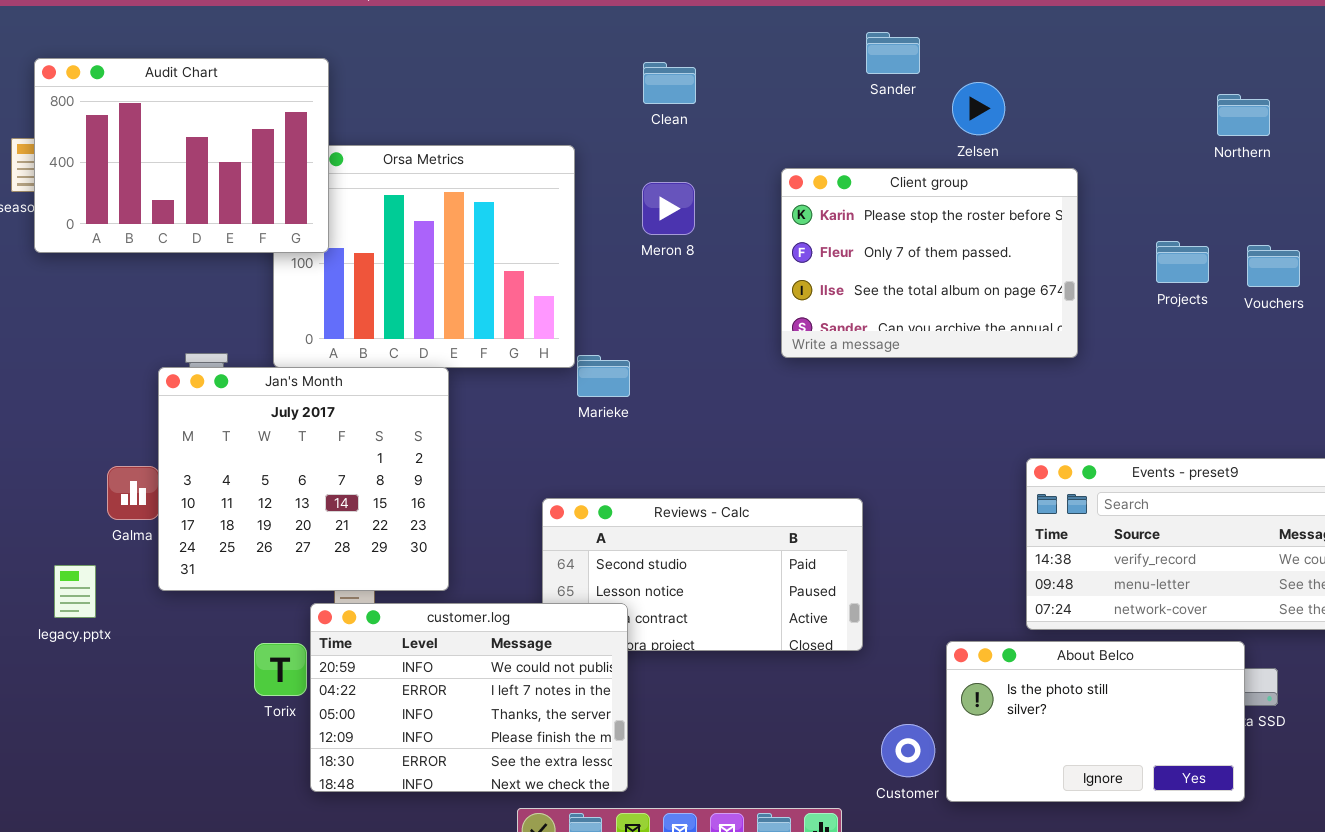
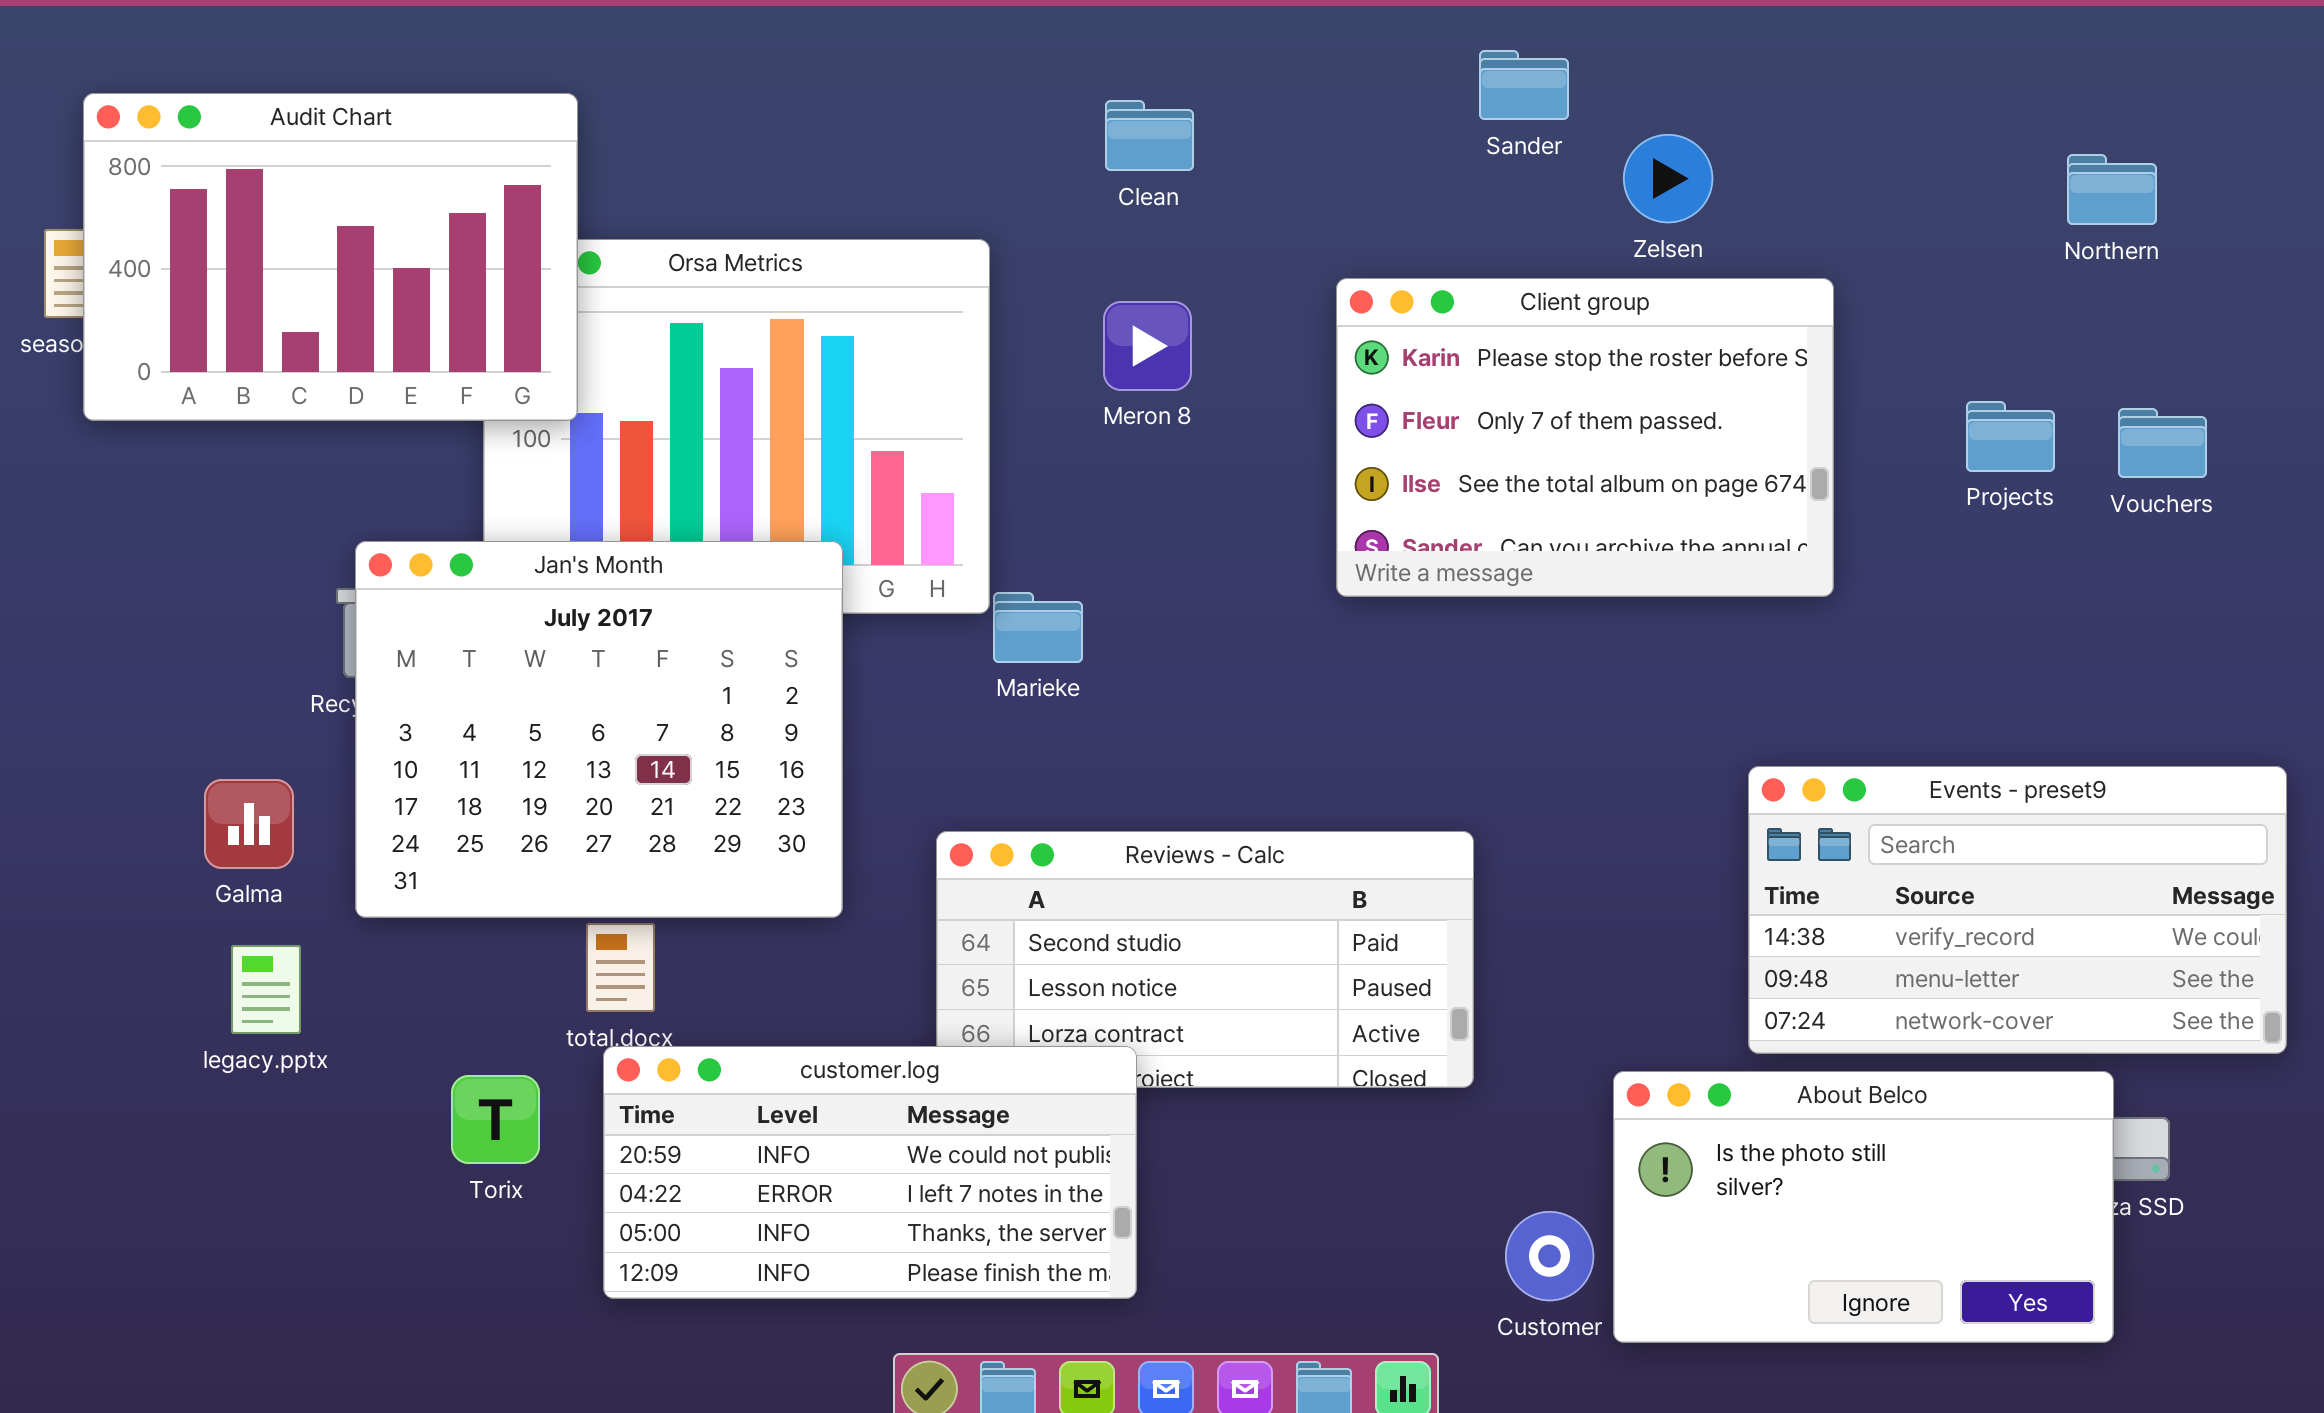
Jan's Month: [158,367,449,591] -> [355,541,843,918], moved
legacy.pptx: [54,565,96,618] -> [231,945,301,1034], moved
customer.log: [310,603,628,792] -> [603,1046,1137,1299], moved, resized

